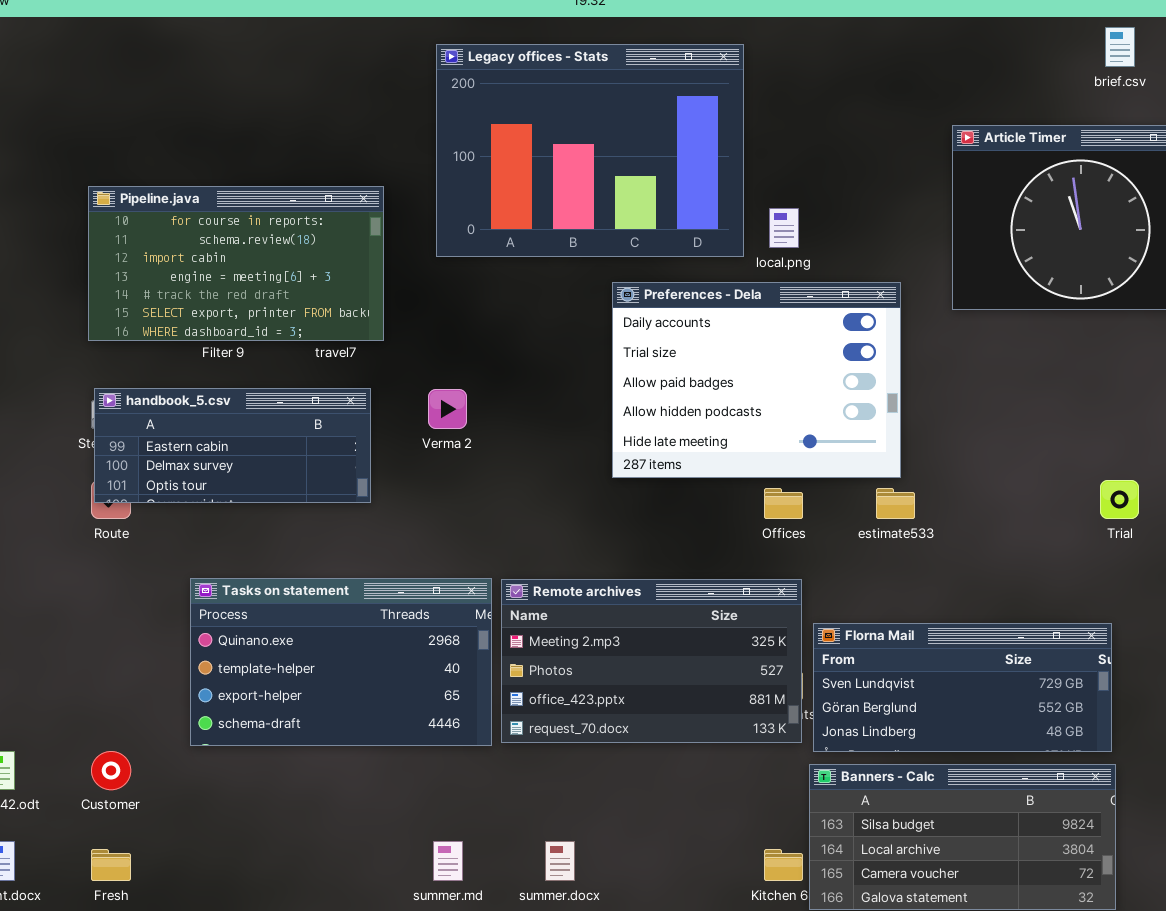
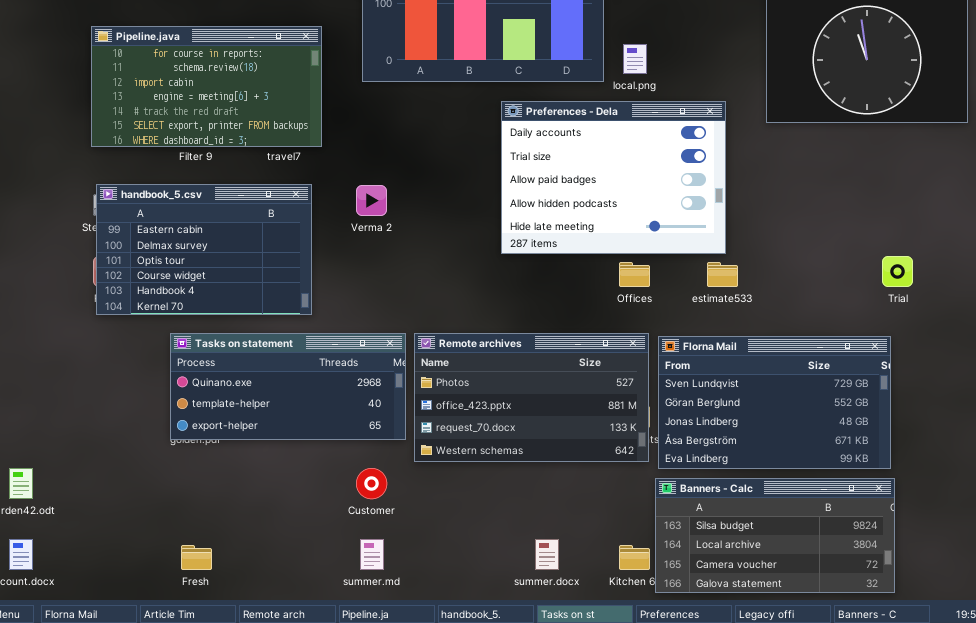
handbook_5.csv: [94,388,371,503] -> [96,184,312,315], resized
Tasks on statement: [190,578,492,746] -> [170,333,406,440], resized
Remote archives: [501,579,802,743] -> [414,333,649,462], scrolled down 1 row
Florna Mail: [813,623,1112,752] -> [658,336,891,469], resized
Customer: [91,751,131,790] -> [356,468,387,499], moved
summer.docx: [545,841,575,881] -> [535,539,559,570], moved
Fresh: [91,849,131,881] -> [181,545,212,570], moved

